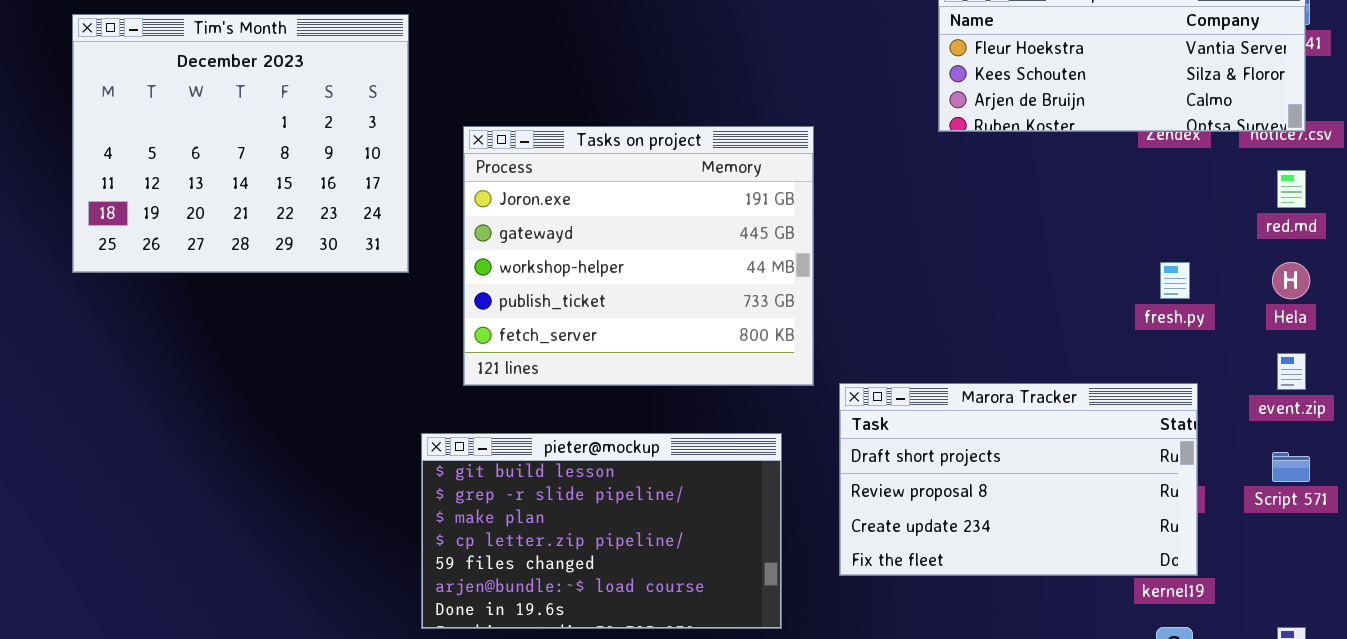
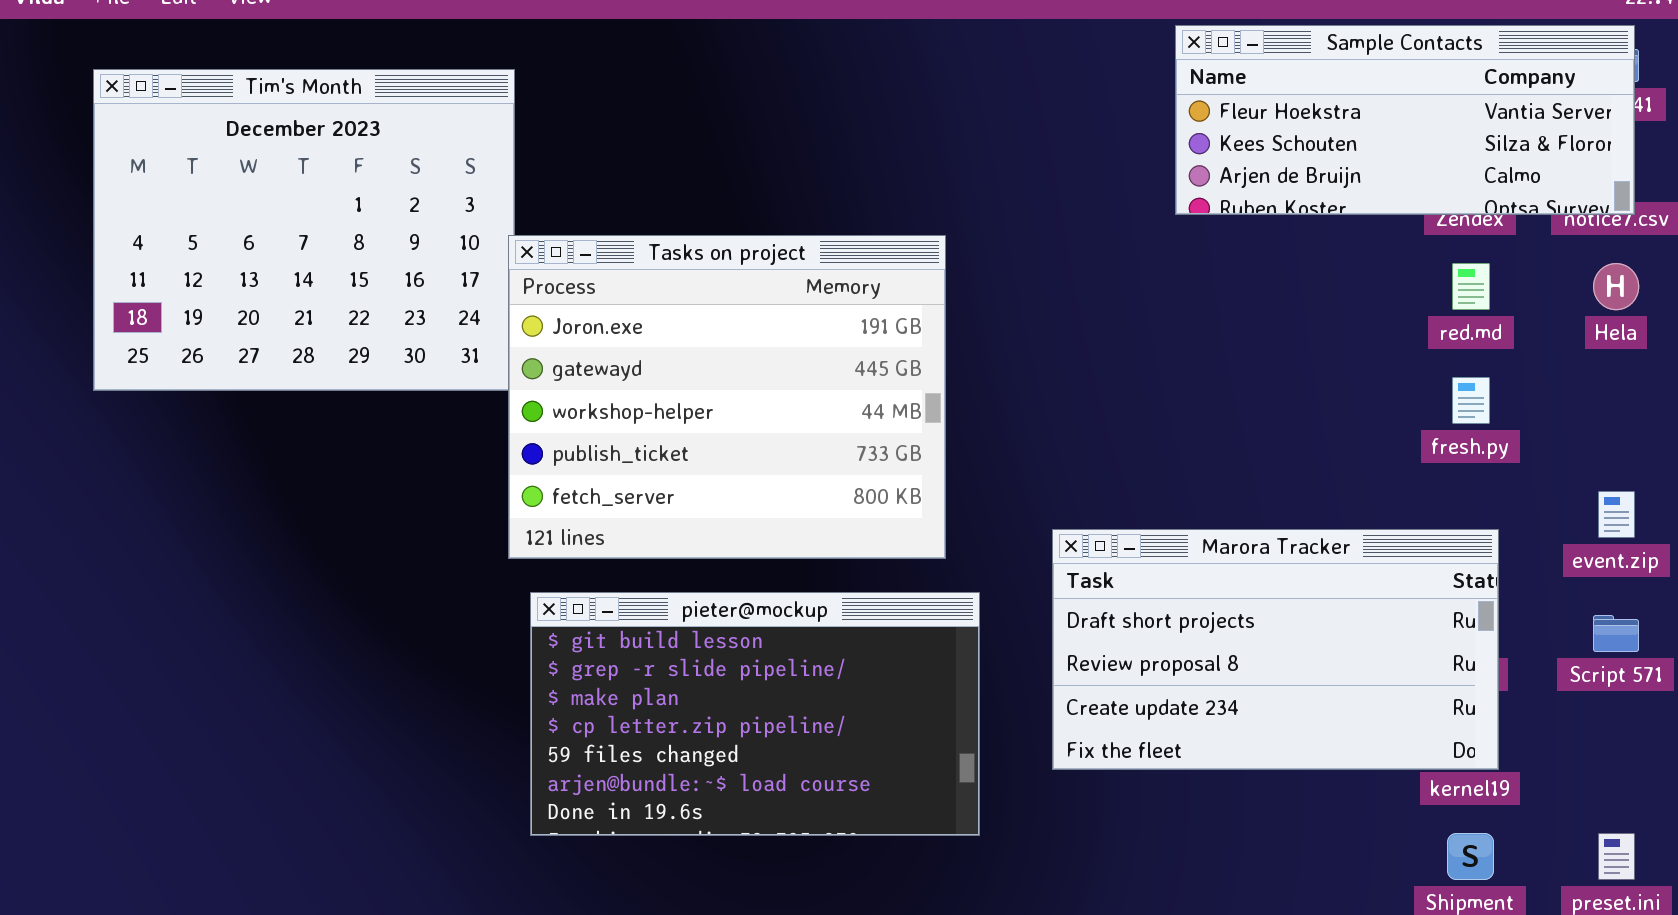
Tasks on project: [463,126,814,386] -> [508,235,946,559], moved
red.md: [1277,170,1306,208] -> [1452,263,1490,310], moved
Hela: [1272,262,1310,299] -> [1593,263,1639,310], moved

